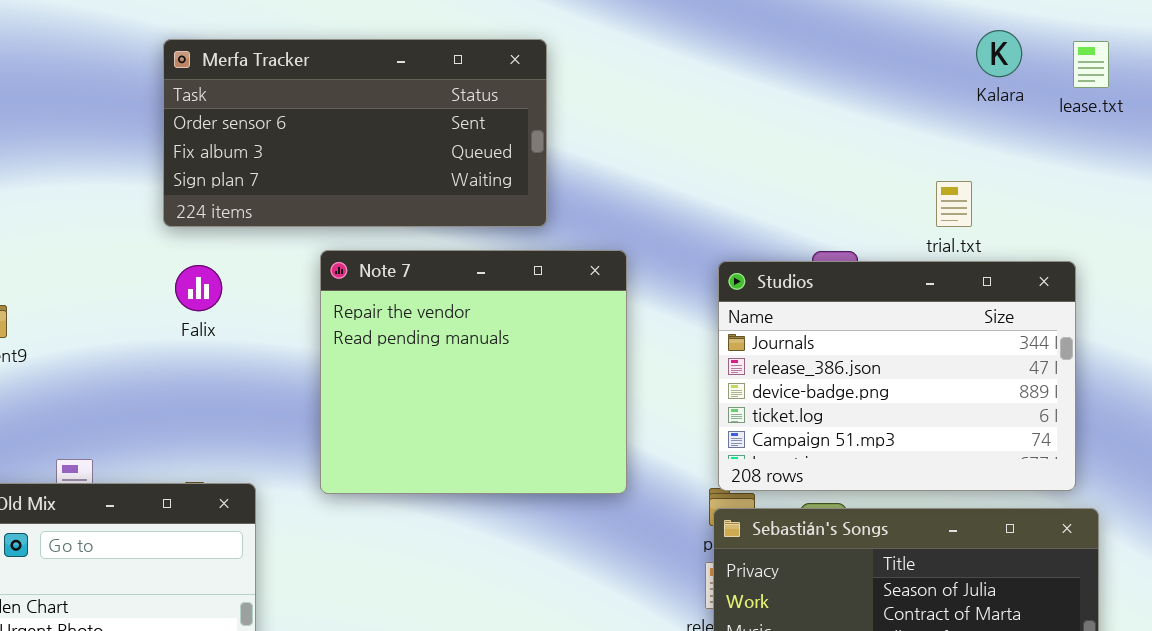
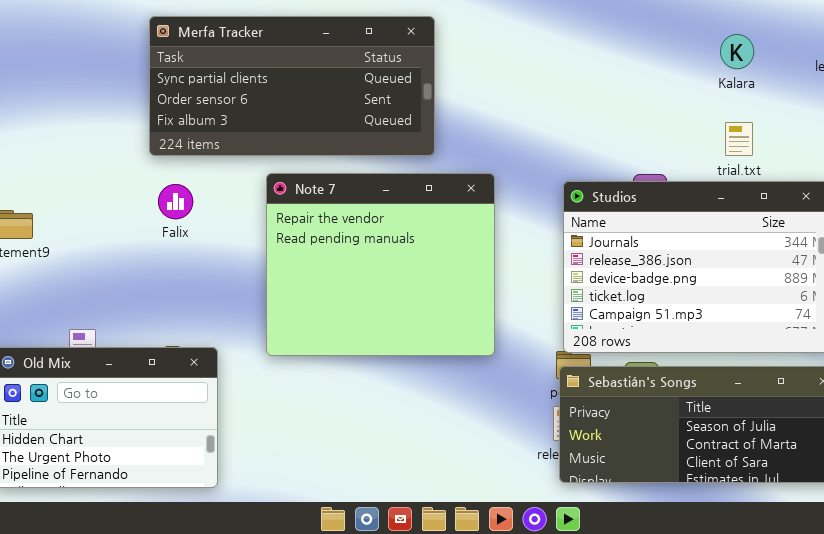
Kalara: [976,30,1022,77] -> [720,34,754,69], moved
Merfa Tracker: [163,39,547,227] -> [149,16,435,156], scrolled up 1 row

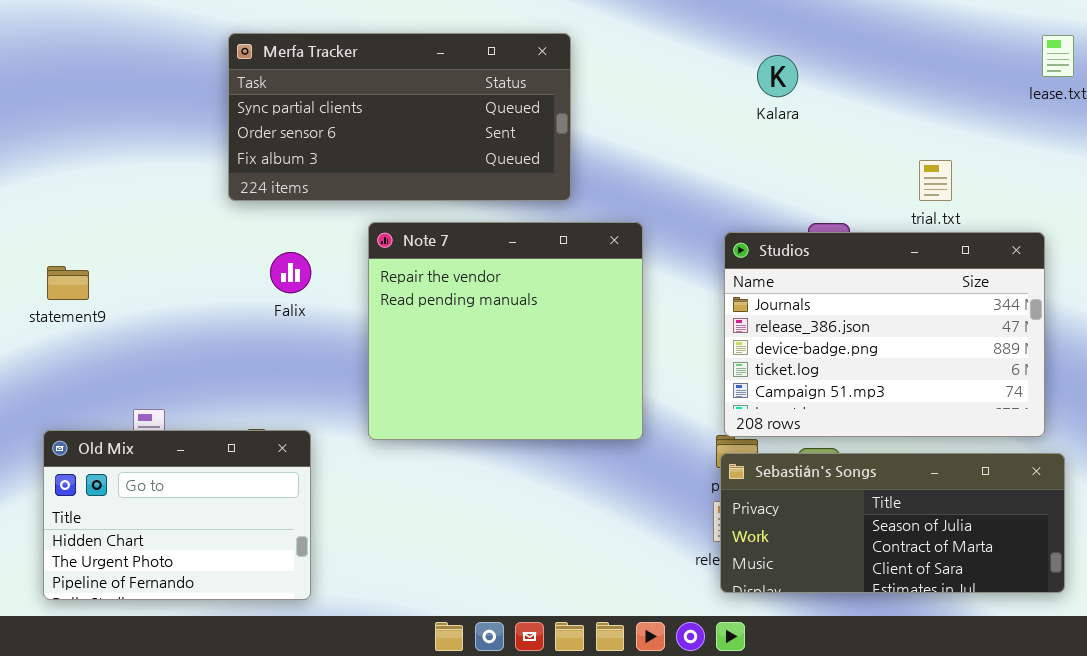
Kalara: [720,34,754,69] -> [757,55,798,97], moved
Falix: [158,184,193,219] -> [270,252,311,293], moved

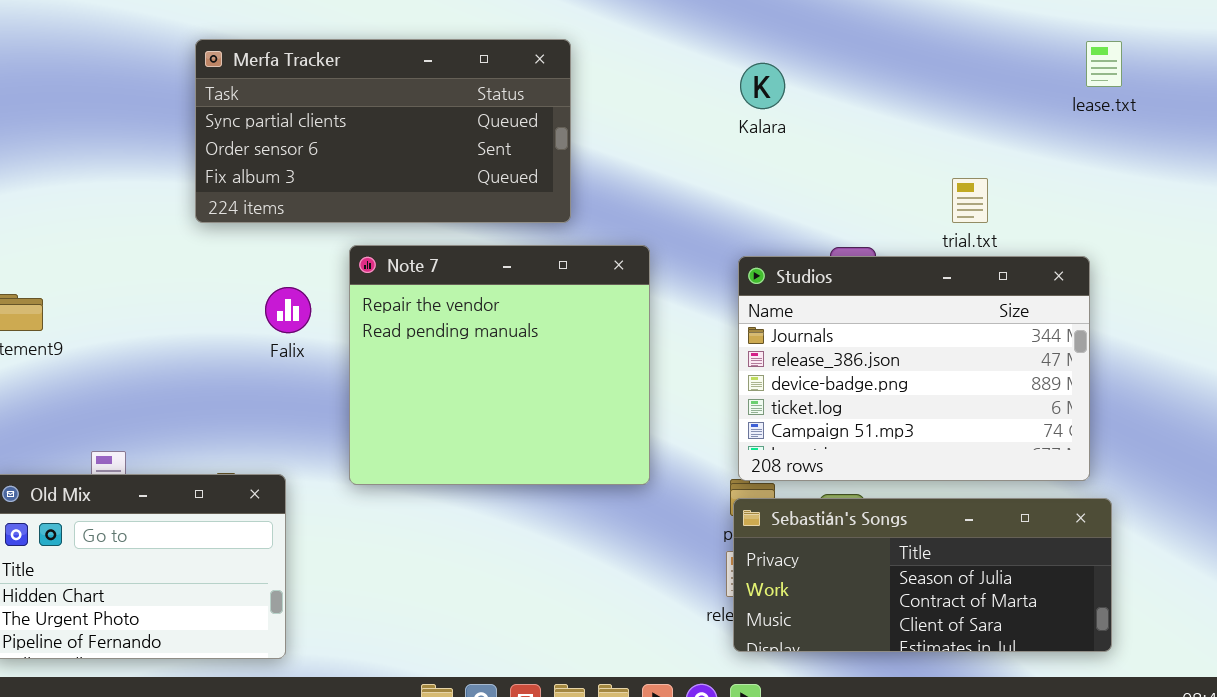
Kalara: [757,55,798,97] -> [740,63,785,109], moved
Falix: [270,252,311,293] -> [265,287,311,333], moved

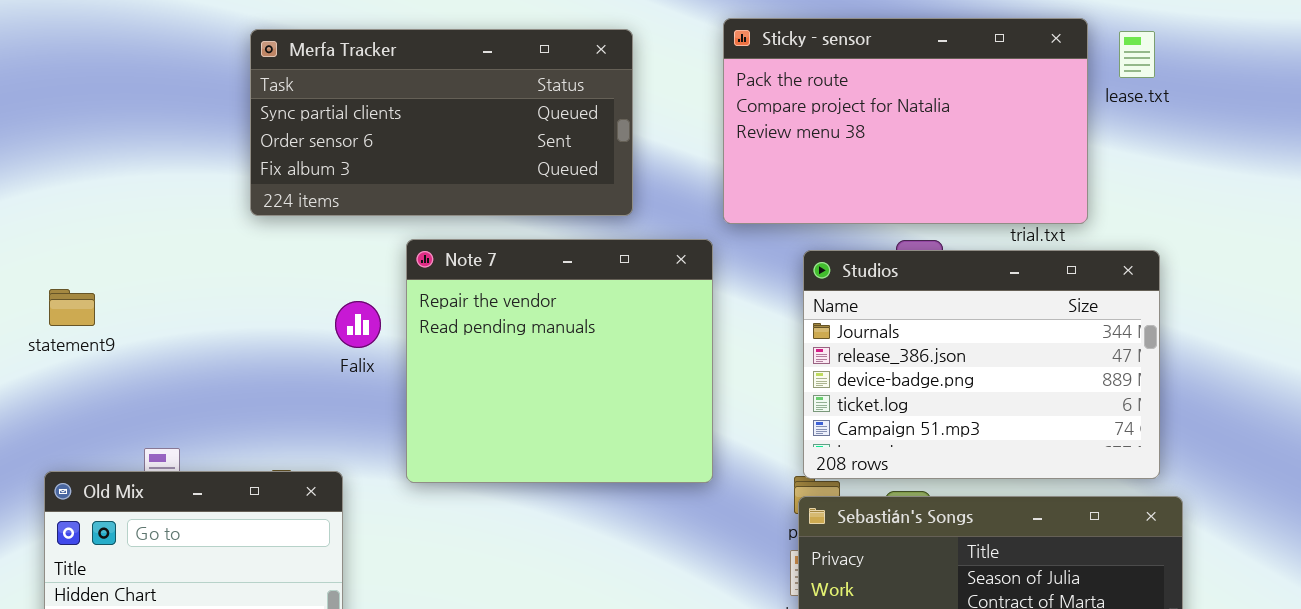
Sticky - sensor: none -> [723,18,1088,224], opened
lease.txt: [1086,41,1122,87] -> [1119,31,1155,78], moved
Falix: [265,287,311,333] -> [335,301,381,348], moved

